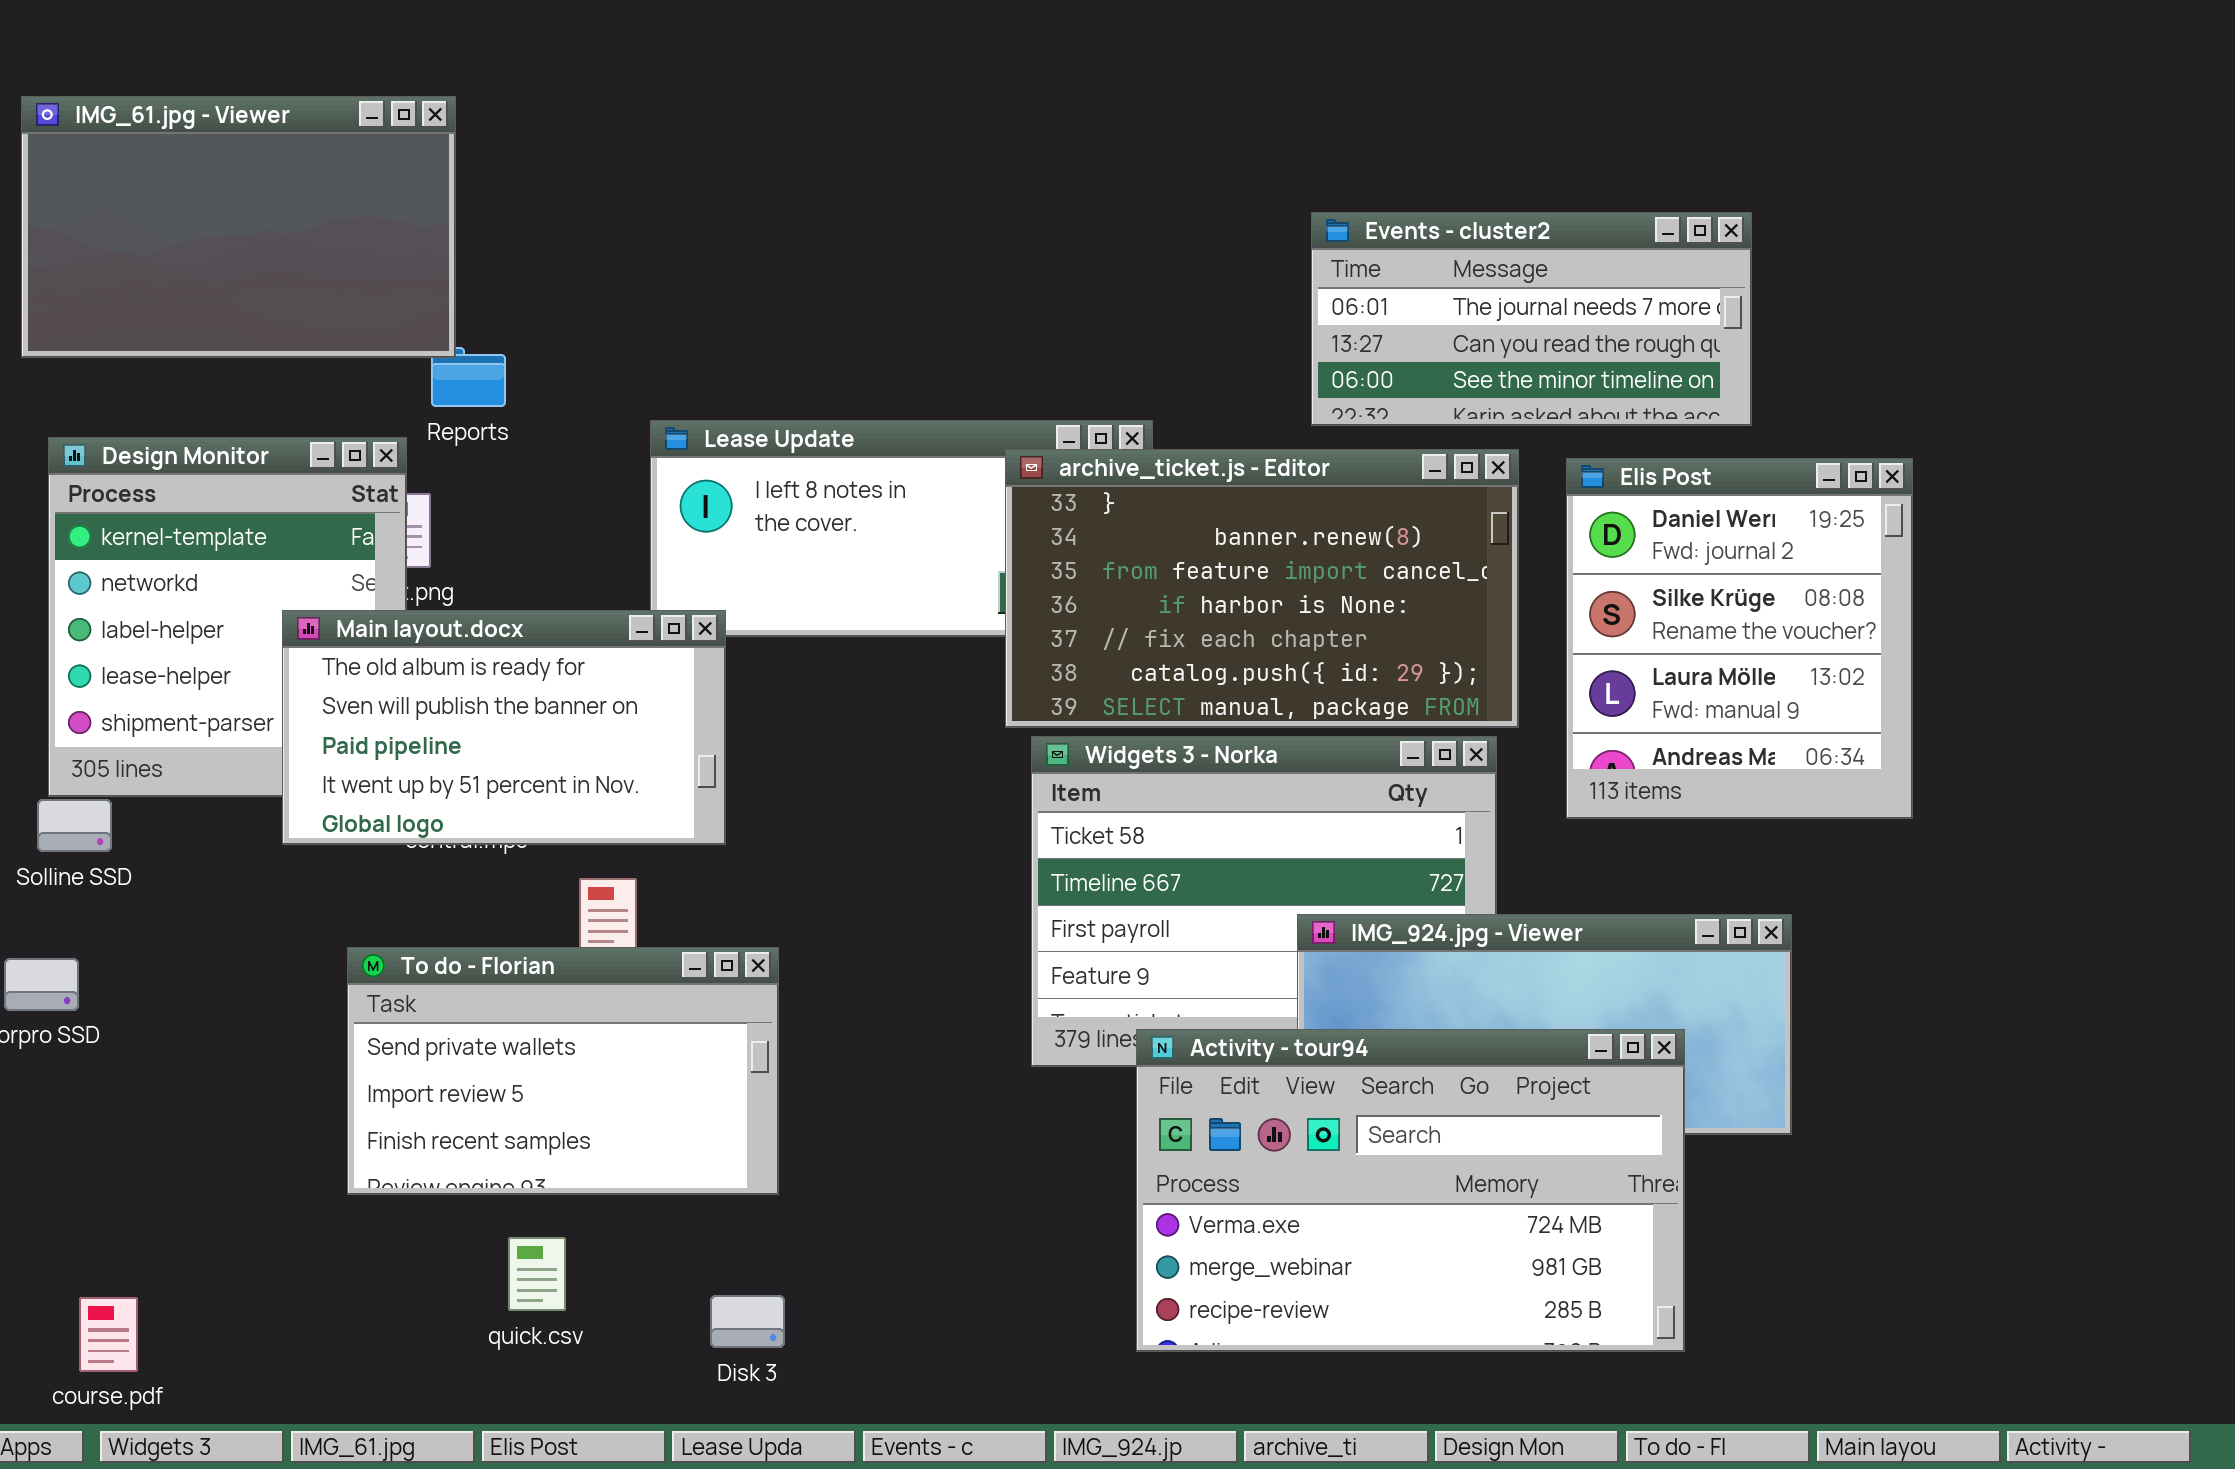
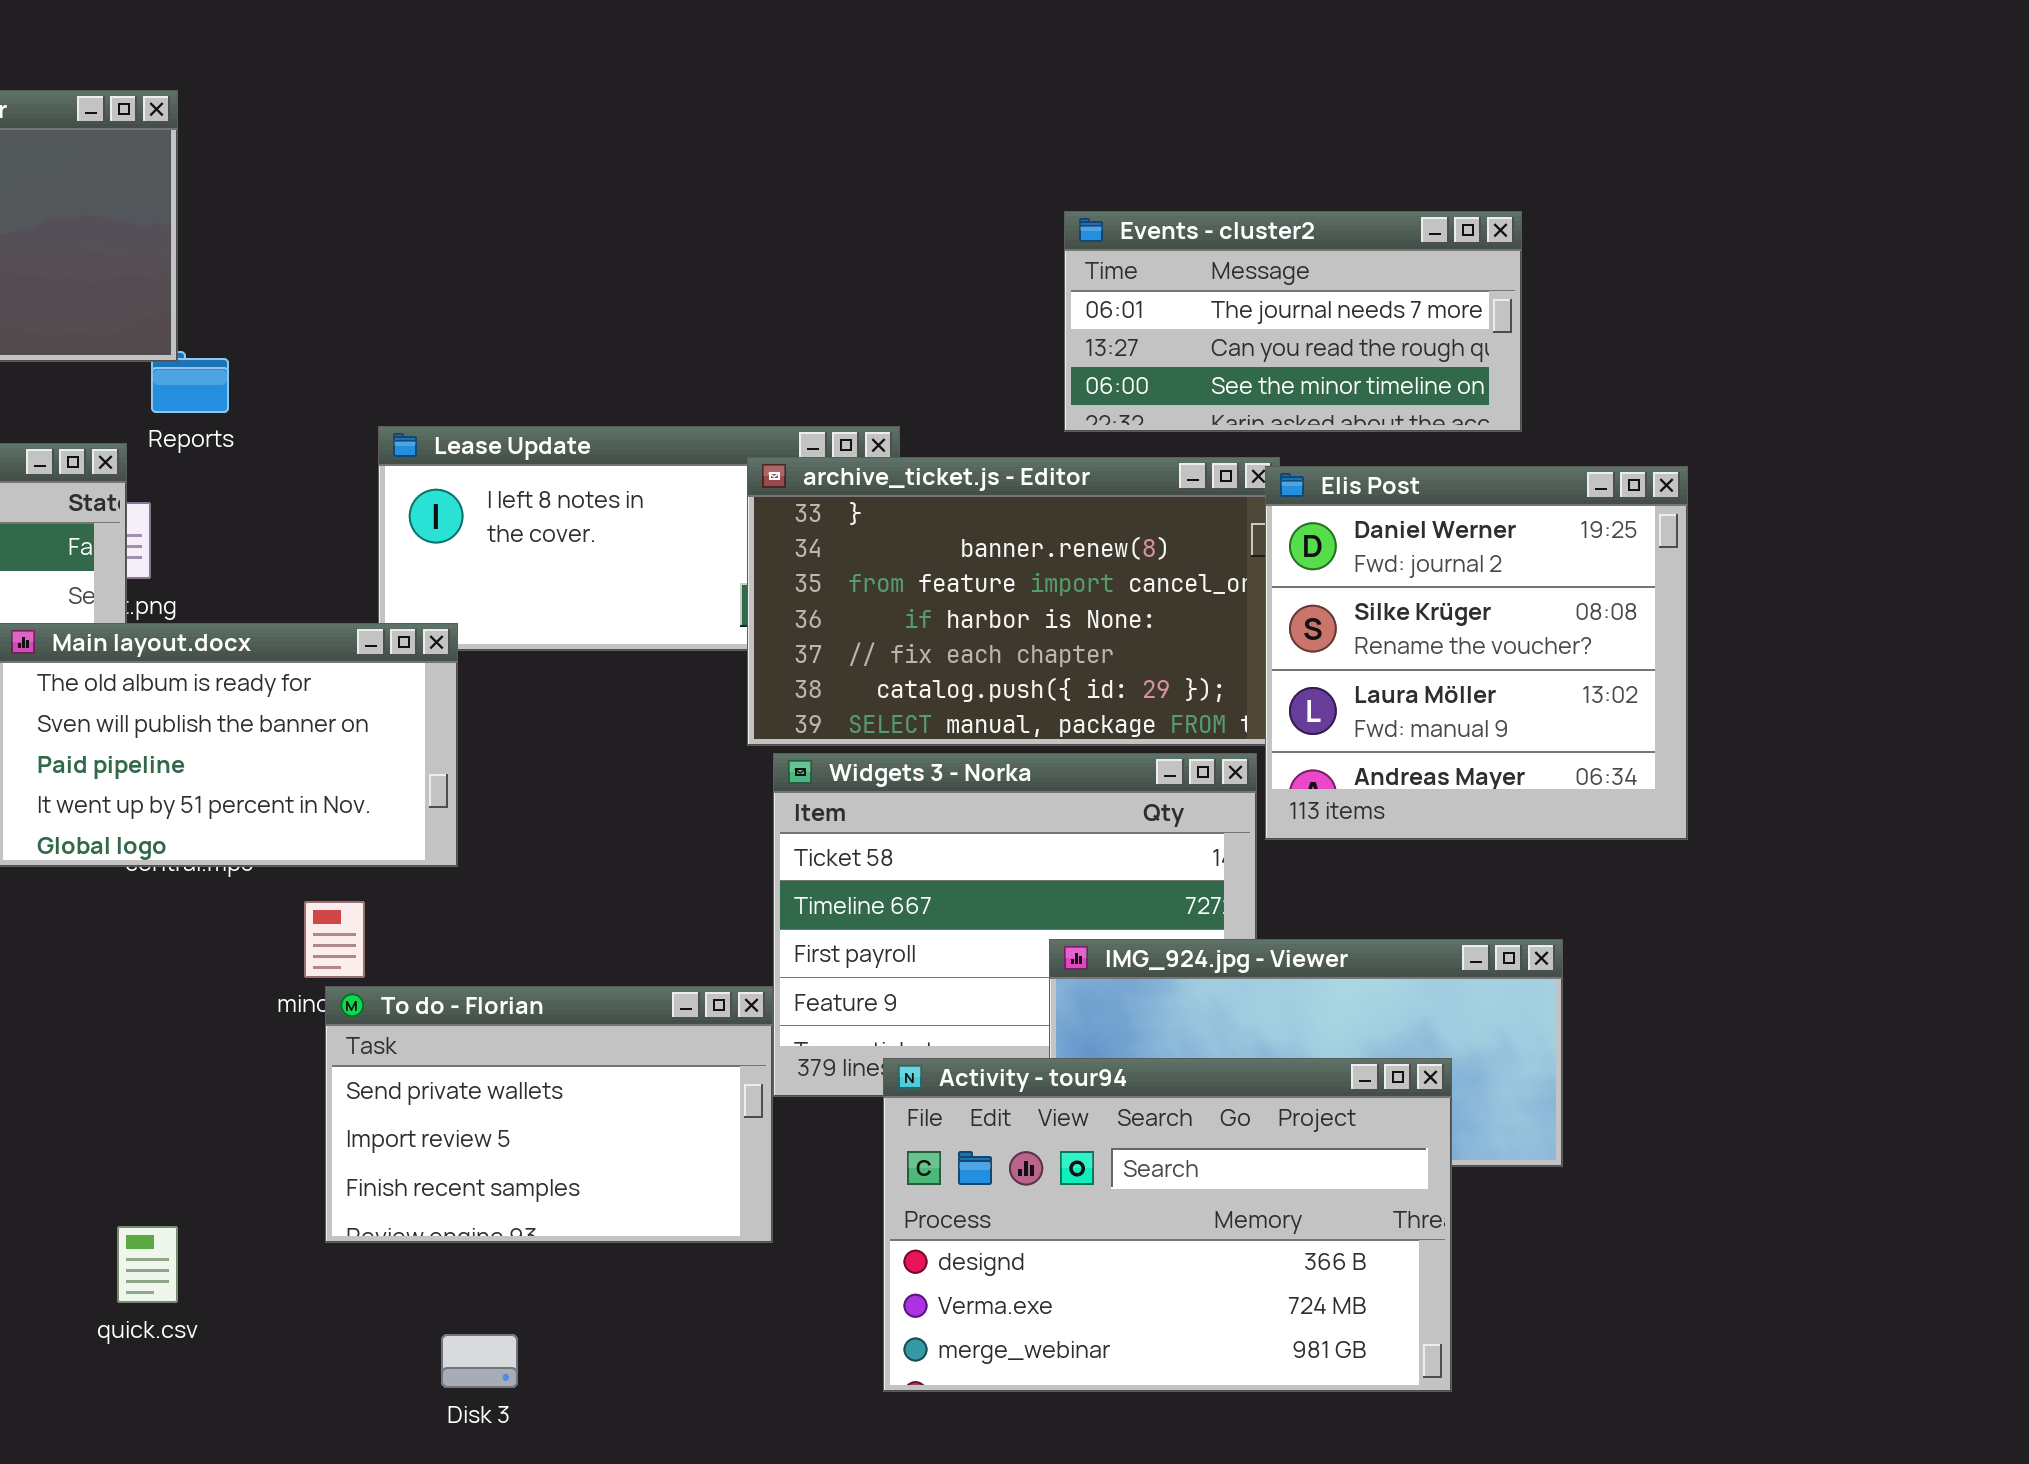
Elis Post: [1566,458,1913,819] -> [1265,466,1688,840], resized
To do - Florian: [347,947,779,1195] -> [325,986,773,1243], moved
Activity - tour94: [1136,1029,1685,1352] -> [883,1058,1452,1392], scrolled up 1 row
quick.csv: [508,1237,566,1311] -> [117,1226,178,1303], moved

